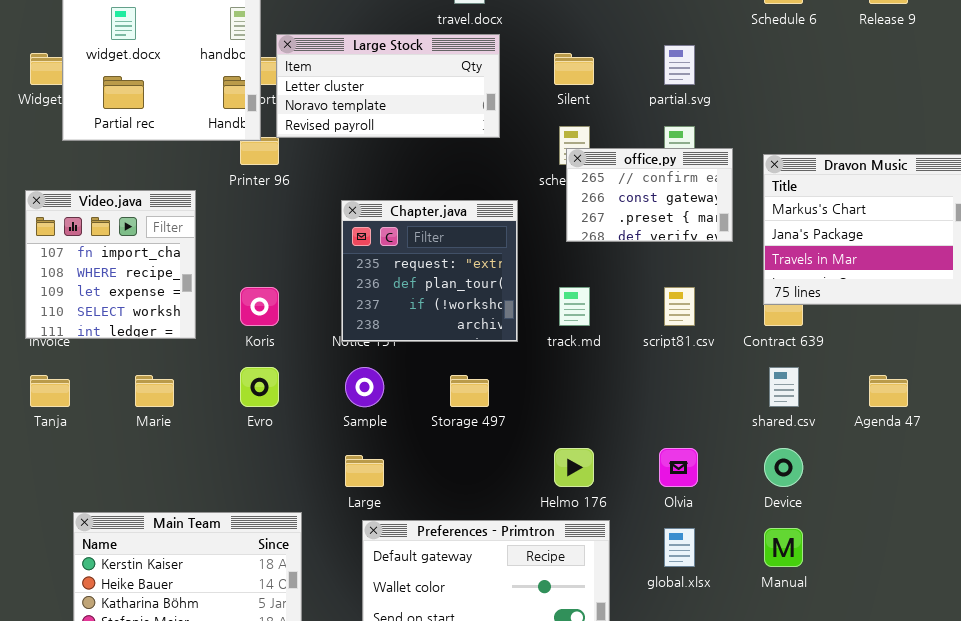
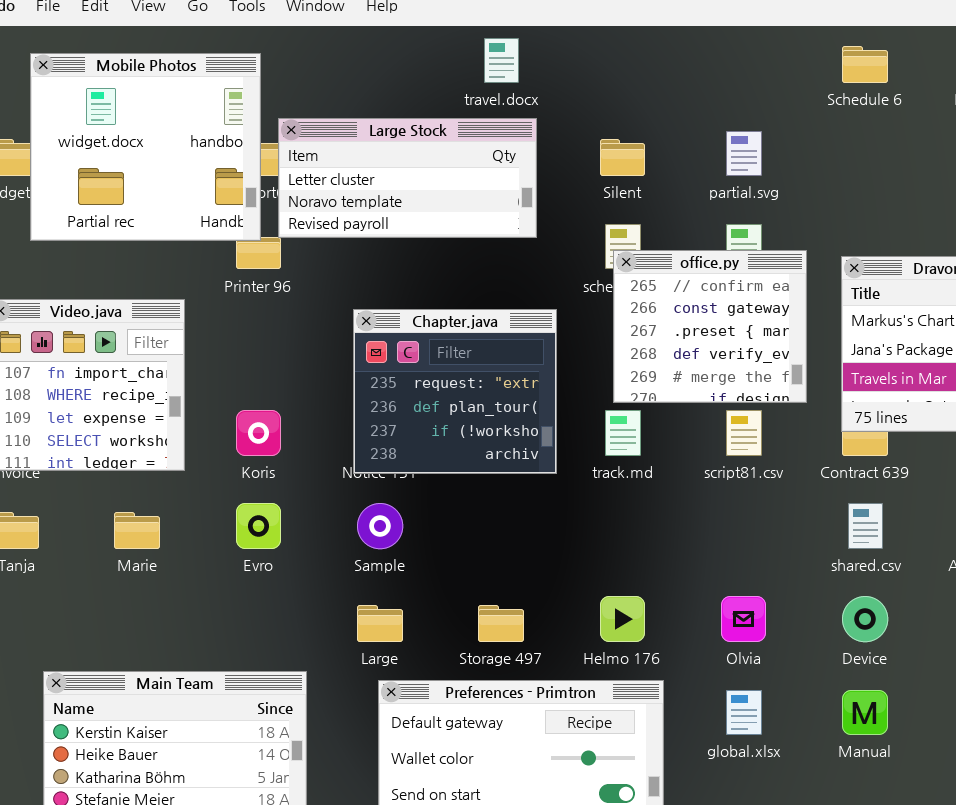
office.py: [566,148,733,242] -> [613,250,807,403], resized
Storage 497: [450,375,489,407] -> [478,605,524,642], moved

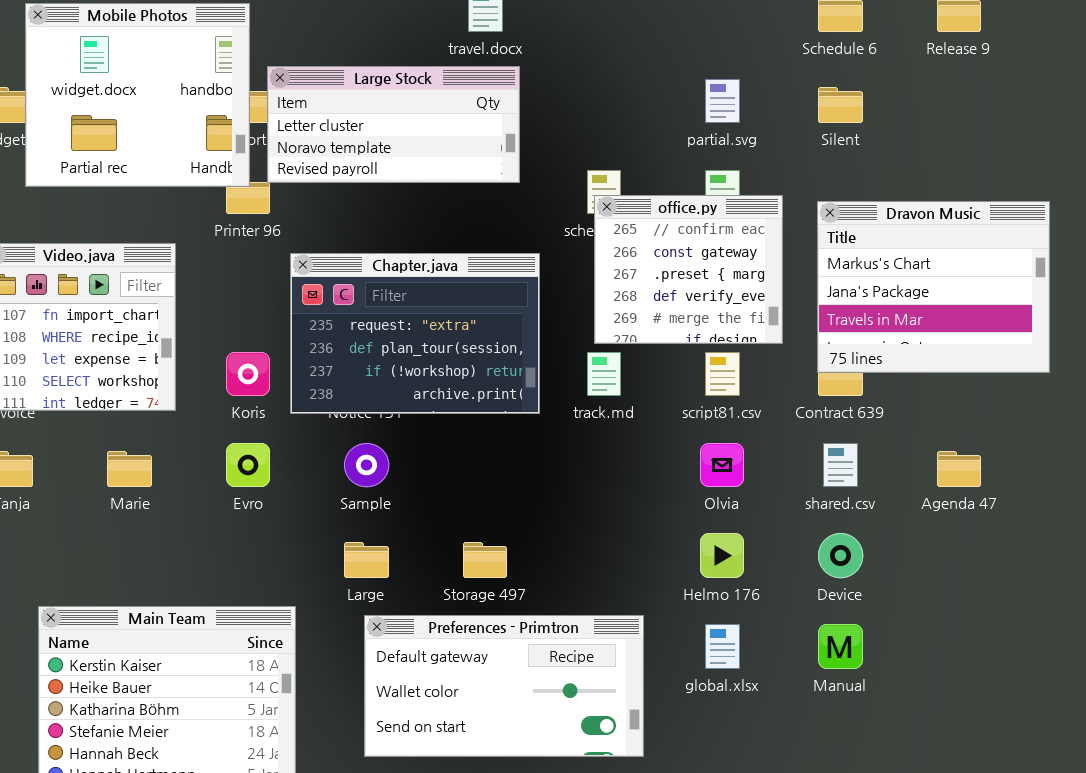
Silent: [600,139,645,176] -> [818,87,863,123], moved
Chapter.java: [353,309,557,474] -> [290,253,540,414], resized
Helmo 176: [600,596,645,642] -> [700,533,744,578], moved
Olvia: [721,596,766,642] -> [700,443,744,487], moved

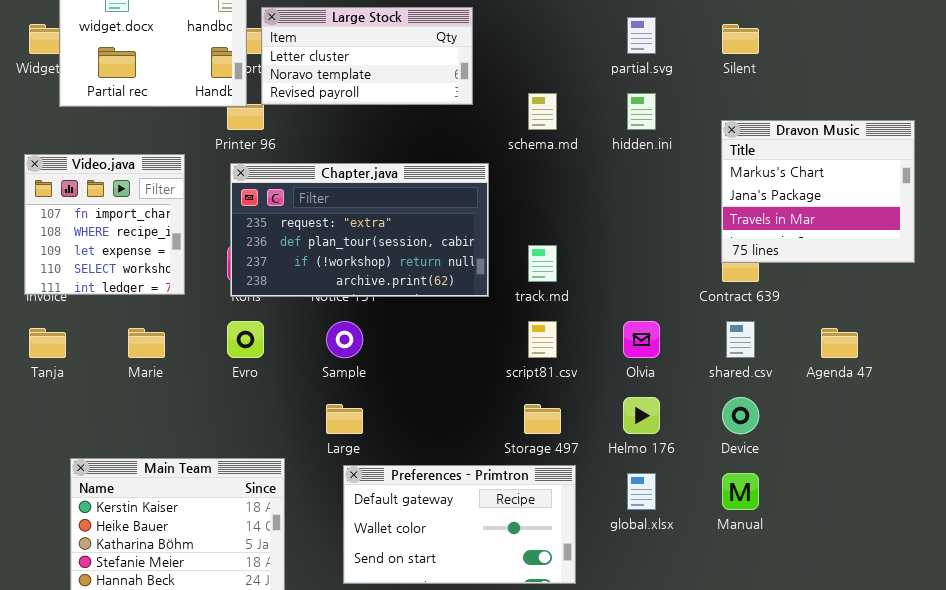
office.py: [594,195,783,344] -> none, closed
Chapter.java: [290,253,540,414] -> [230,163,489,297], resized
script81.csv: [705,352,740,396] -> [528,321,557,358], moved
Storage 497: [463,542,507,578] -> [524,404,561,434], moved

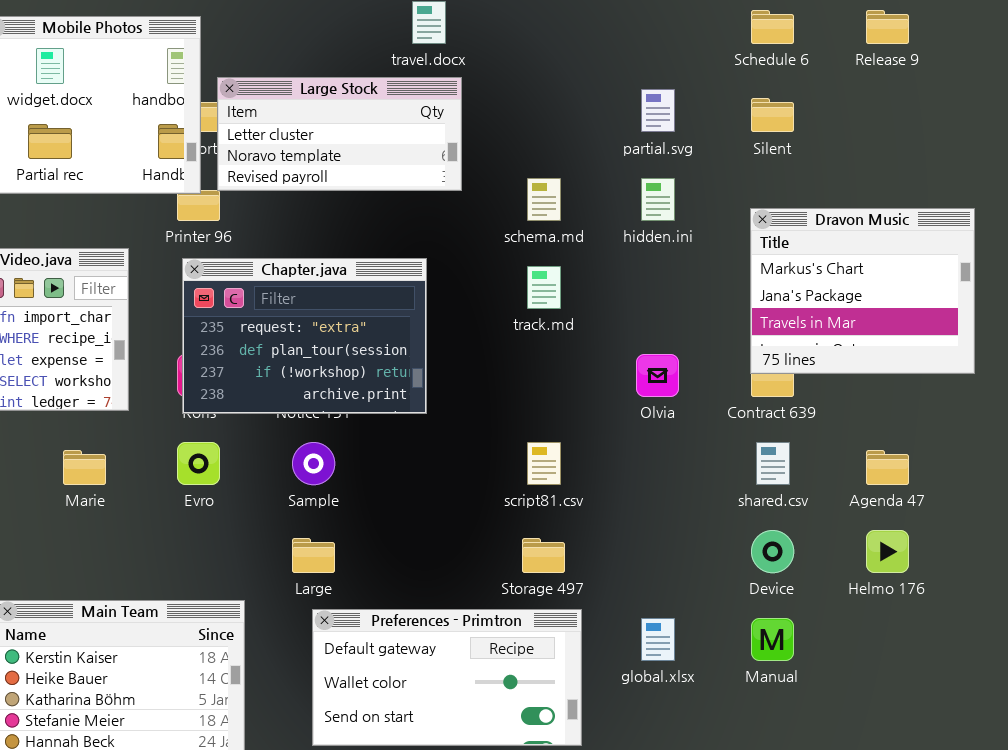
Chapter.java: [230,163,489,297] -> [182,258,427,414], resized
track.md: [528,245,557,282] -> [527,266,561,309], moved
Olvia: [623,321,660,358] -> [636,354,679,397], moved
Helmo 176: [623,397,660,434] -> [866,530,909,573], moved

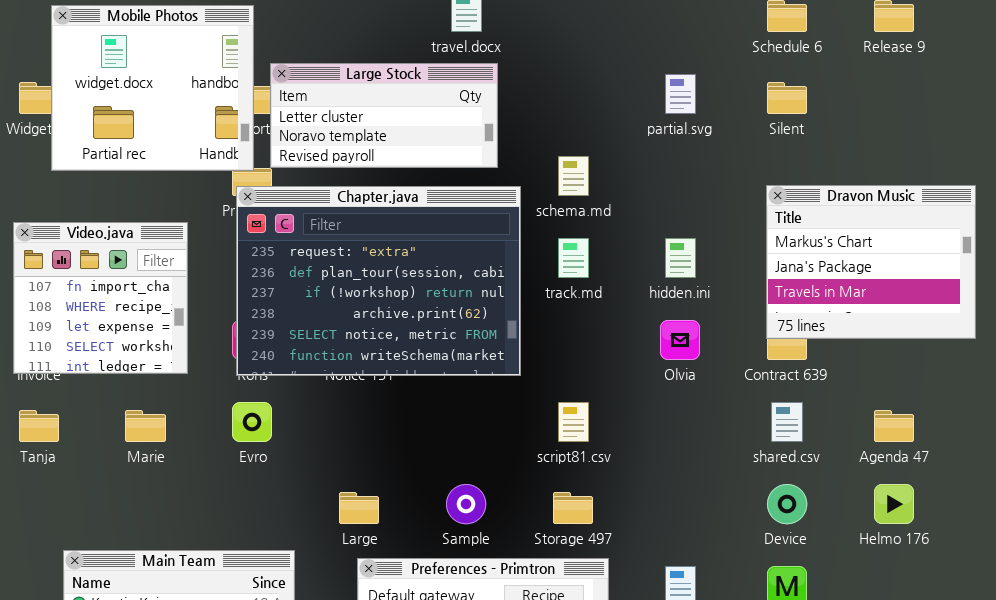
hidden.ini: [641,178,675,221] -> [665,238,696,278], moved
Chapter.java: [182,258,427,414] -> [236,186,521,376], resized
Sample: [292,442,335,485] -> [446,484,486,524], moved

